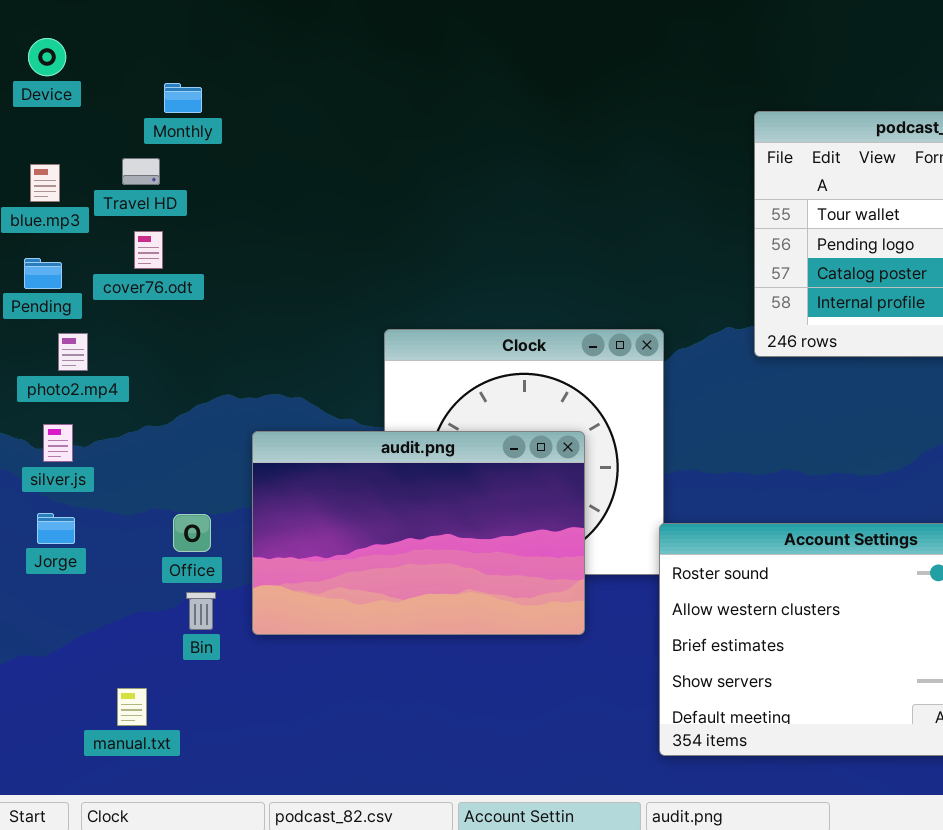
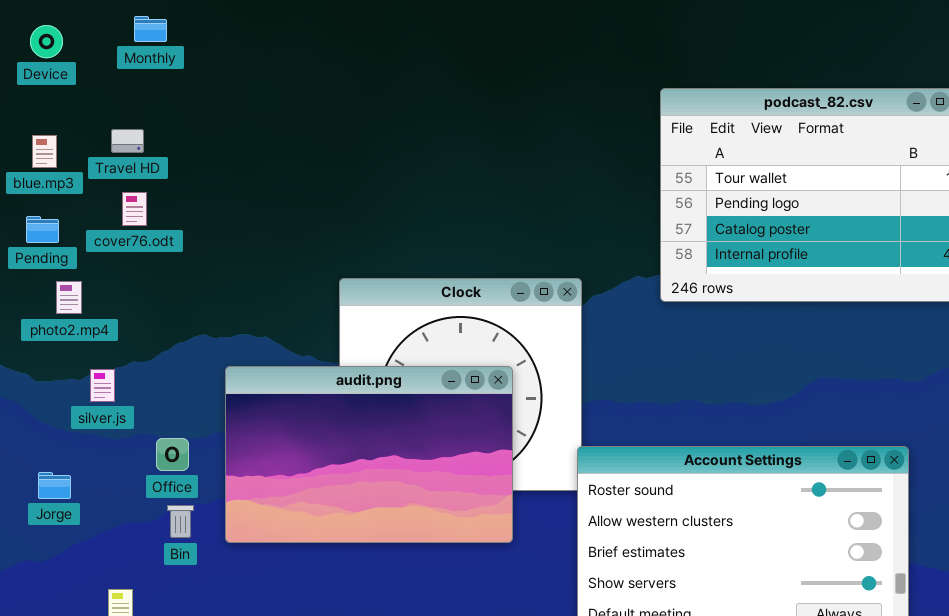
Monthly: [164,83,202,113] -> [134,16,167,42], moved
silver.js: [43,424,73,462] -> [90,369,115,402], moved
Jorge: [37,513,75,544] -> [38,472,71,499], moved

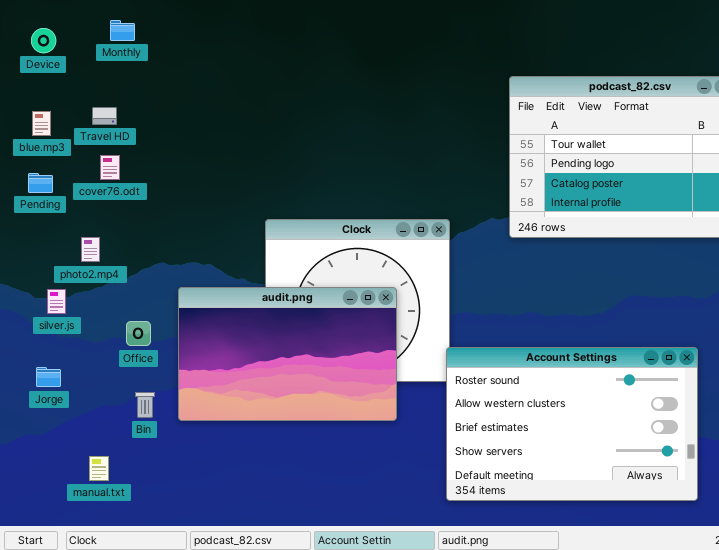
photo2.mp4: [56,281,82,314] -> [81,237,100,262], moved
silver.js: [90,369,115,402] -> [47,289,66,314], moved
Office: [156,438,189,471] -> [126,321,151,346], moved

